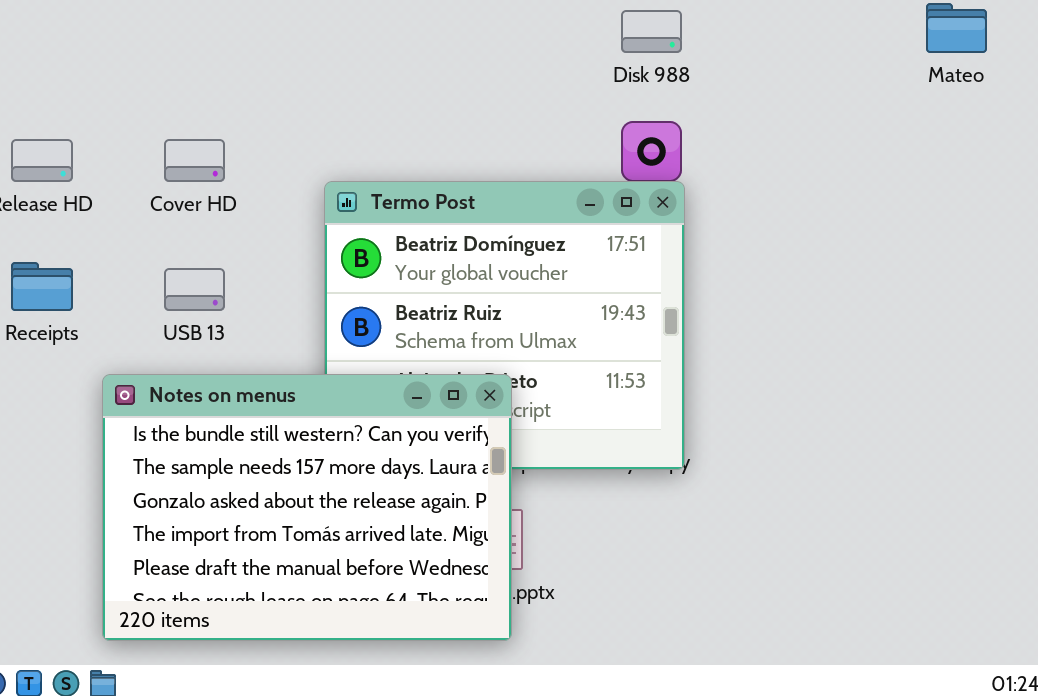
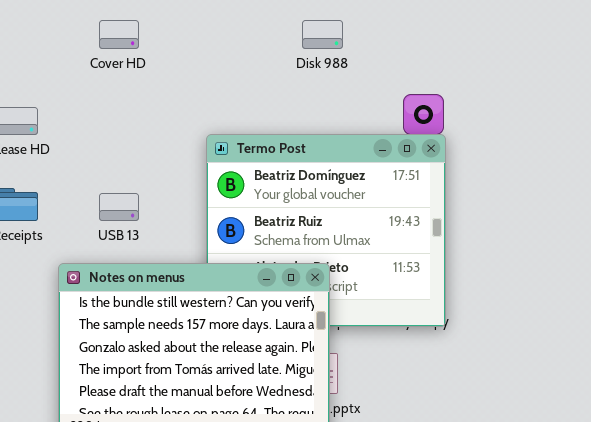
Disk 988: [621,10,682,53] -> [302,20,343,49], moved
Cover HD: [164,139,225,182] -> [99,20,139,49], moved

